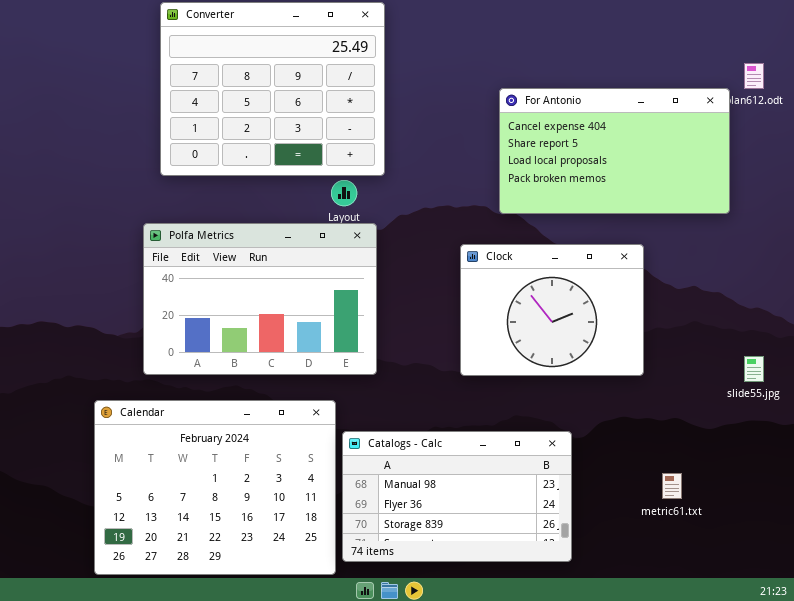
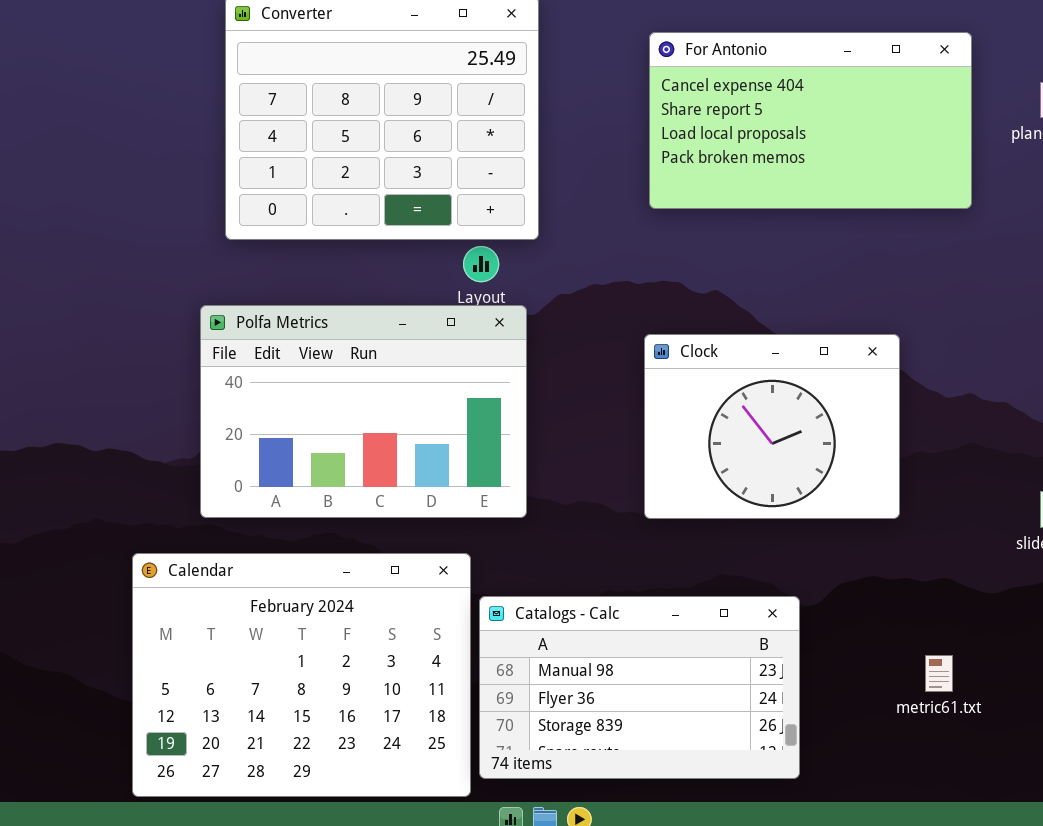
For Antonio: [499,88,730,214] -> [649,32,972,209], moved

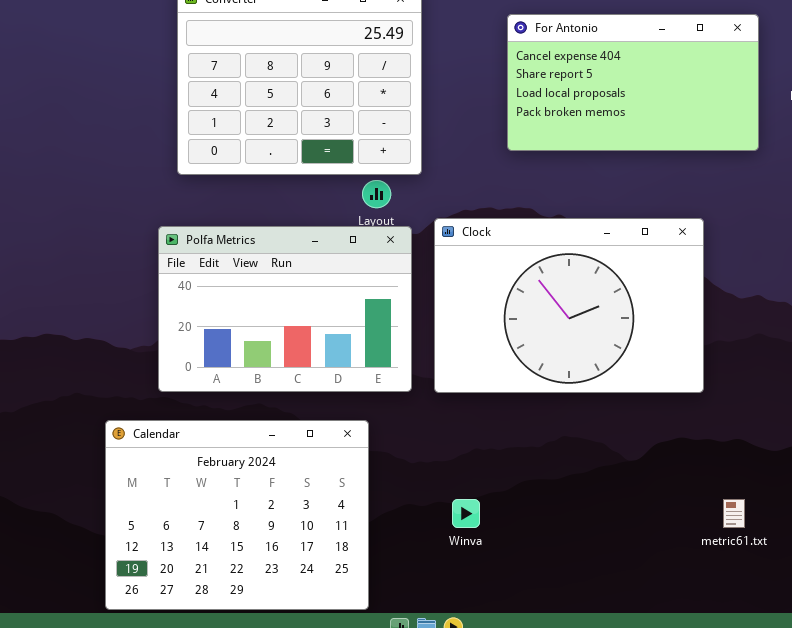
Clock: [644,334,900,519] -> [434,218,704,393], resized
Catalogs - Calc: [479,596,800,779] -> none, closed

